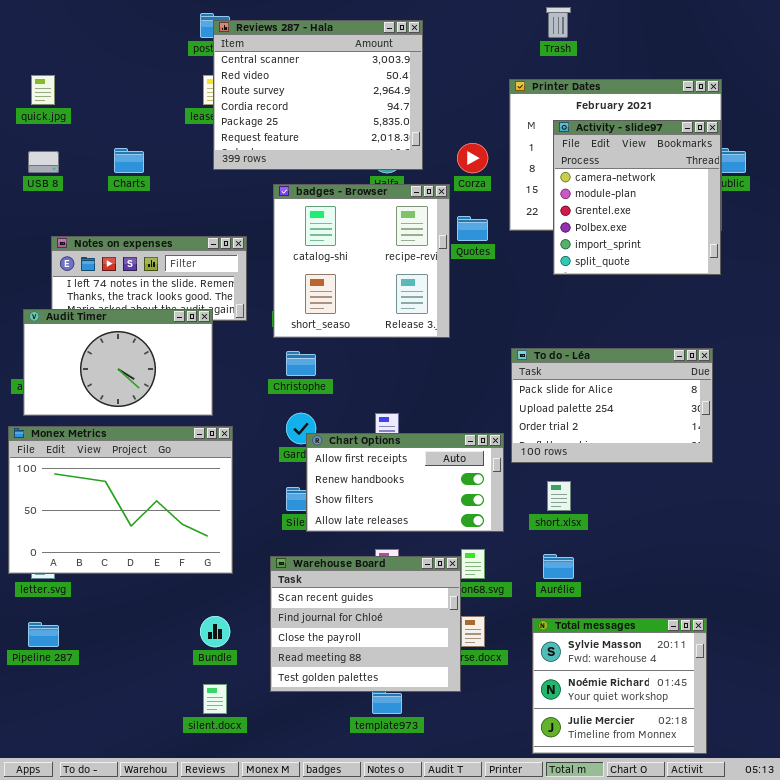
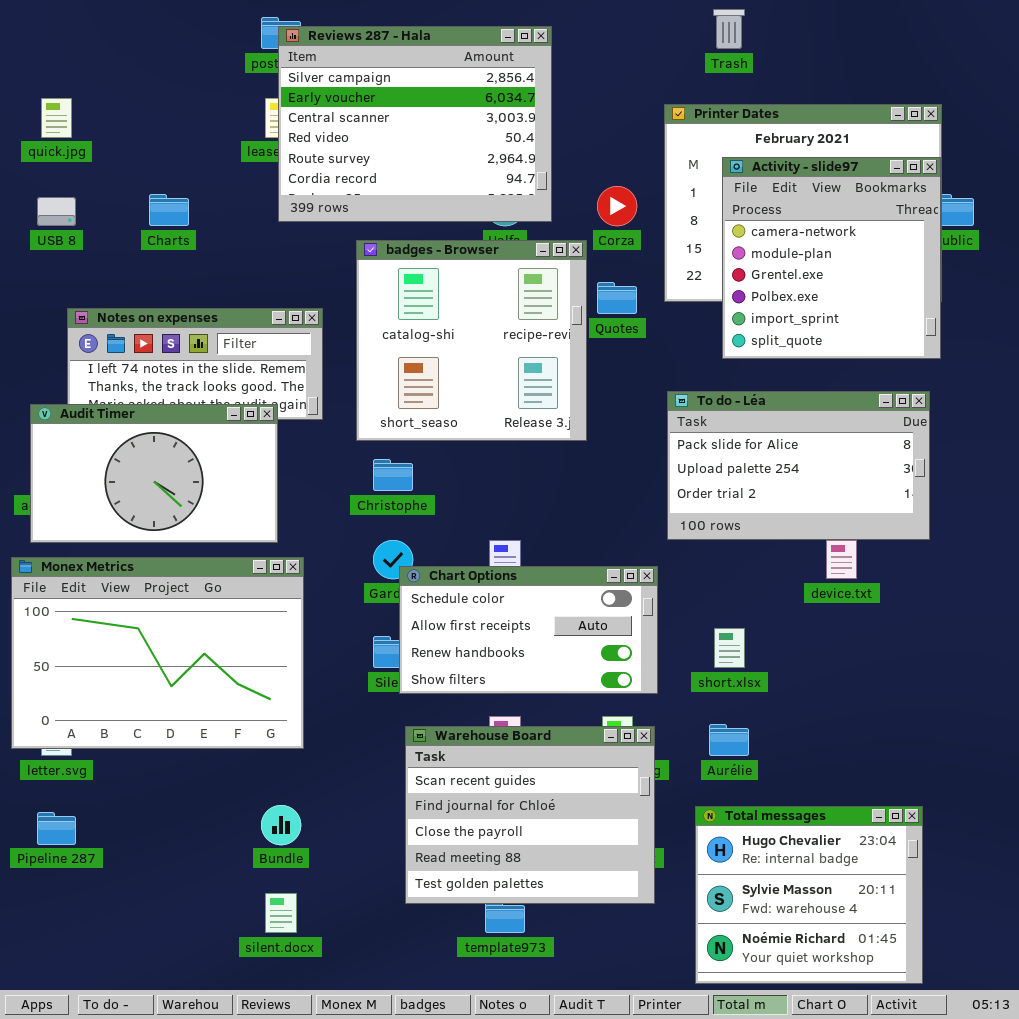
Reviews 287 - Hala: [213,20,423,170] -> [278,26,552,222], scrolled up 2 rows
To do - Léa: [511,348,713,463] -> [667,391,930,540], moved
Chart Options: [306,433,504,532] -> [399,566,658,694], scrolled up 1 row
Warehouse Board: [270,556,461,692] -> [405,726,655,904], moved
Total messages: [532,618,707,754] -> [695,806,923,984], scrolled up 1 row

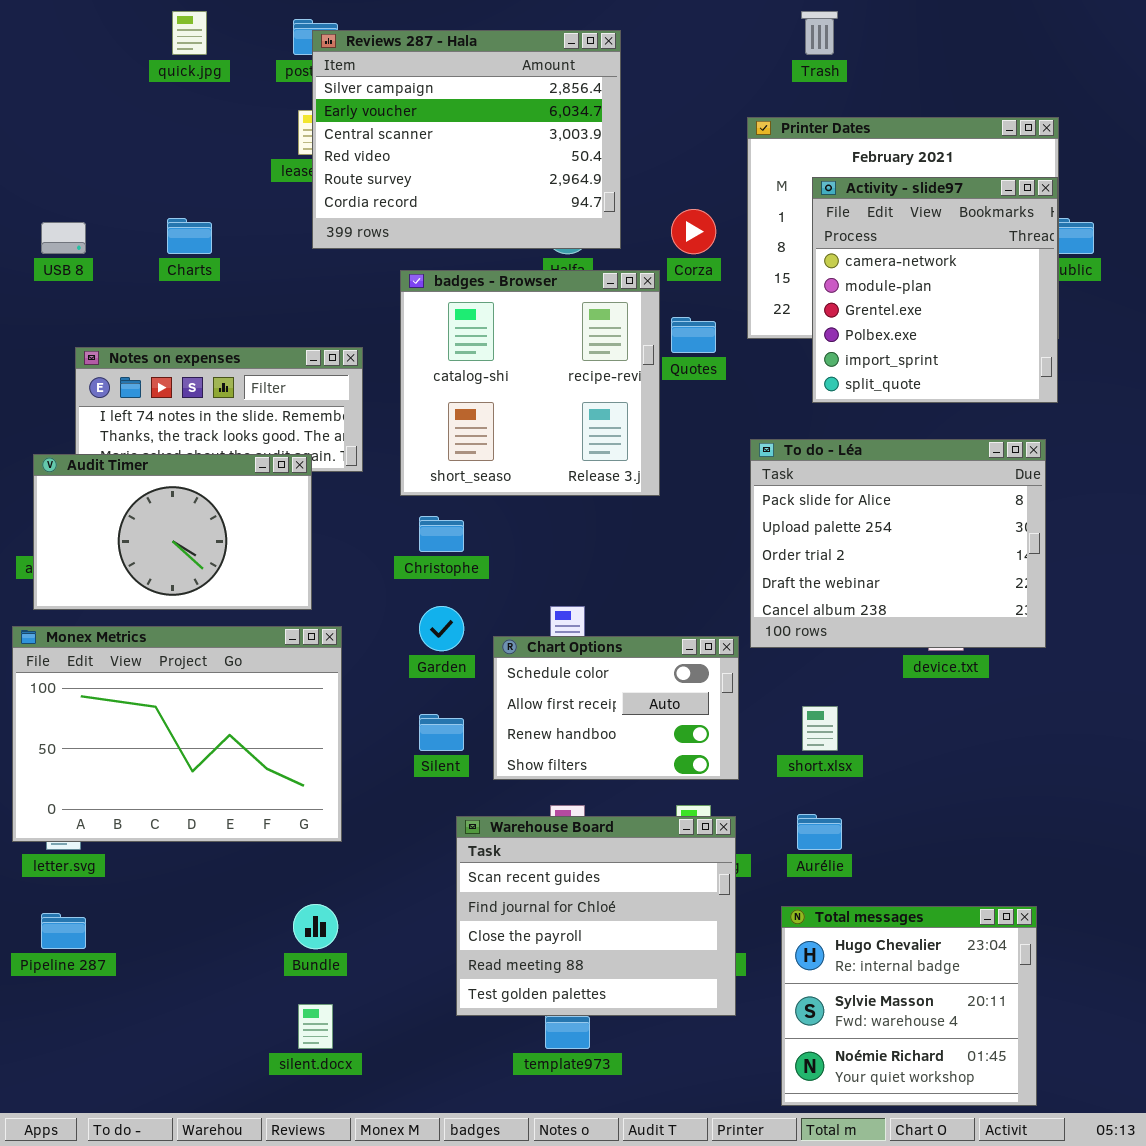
quick.jpg: [41,98,72,138] -> [172,11,207,55], moved
To do - Léa: [667,391,930,540] -> [750,439,1046,648], resized
Chart Options: [399,566,658,694] -> [493,636,739,780], resized

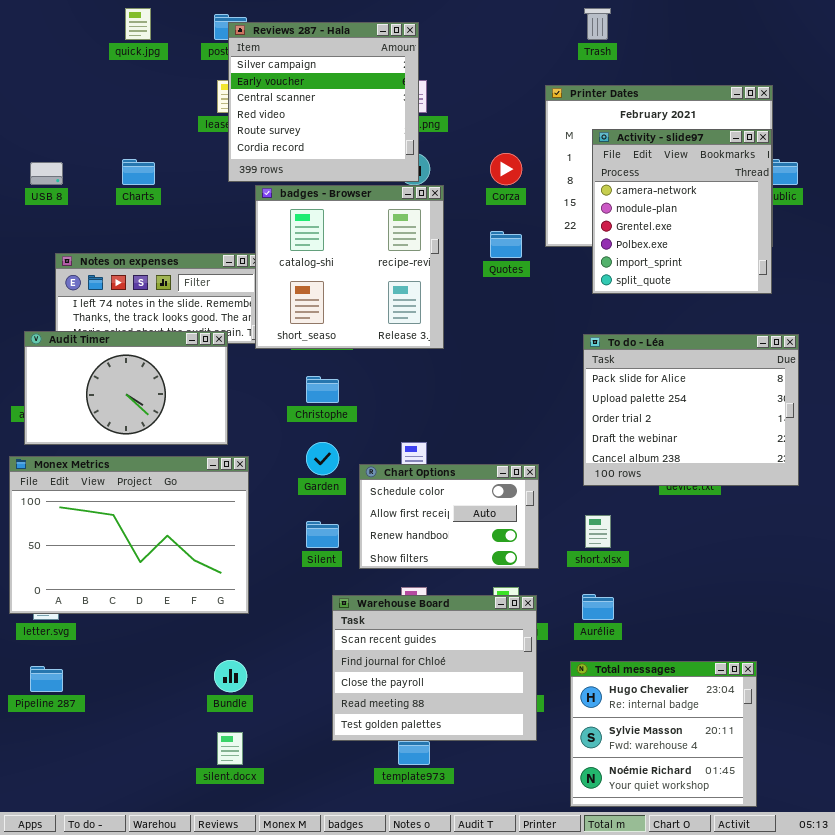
Reviews 287 - Hala: [312,30,621,249] -> [228,22,419,182], resized
badges - Browser: [400,270,660,496] -> [255,185,444,349], moved
To do - Léa: [750,439,1046,648] -> [583,334,799,486], moved

